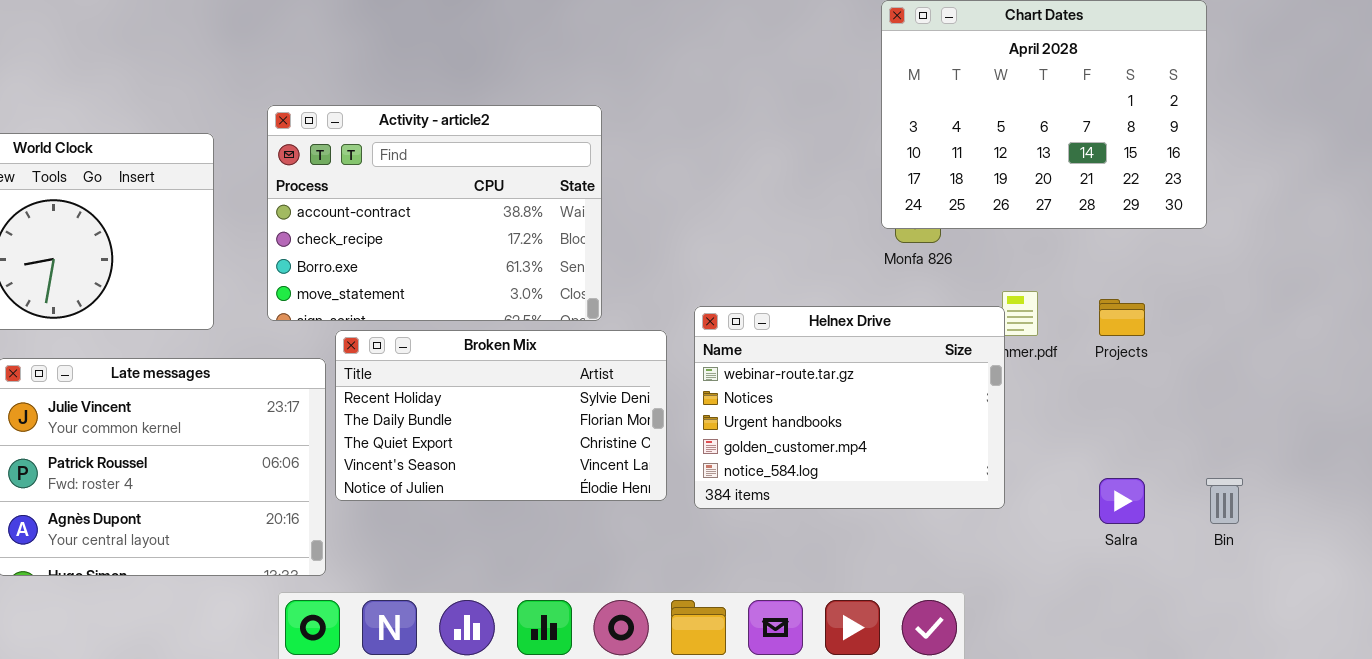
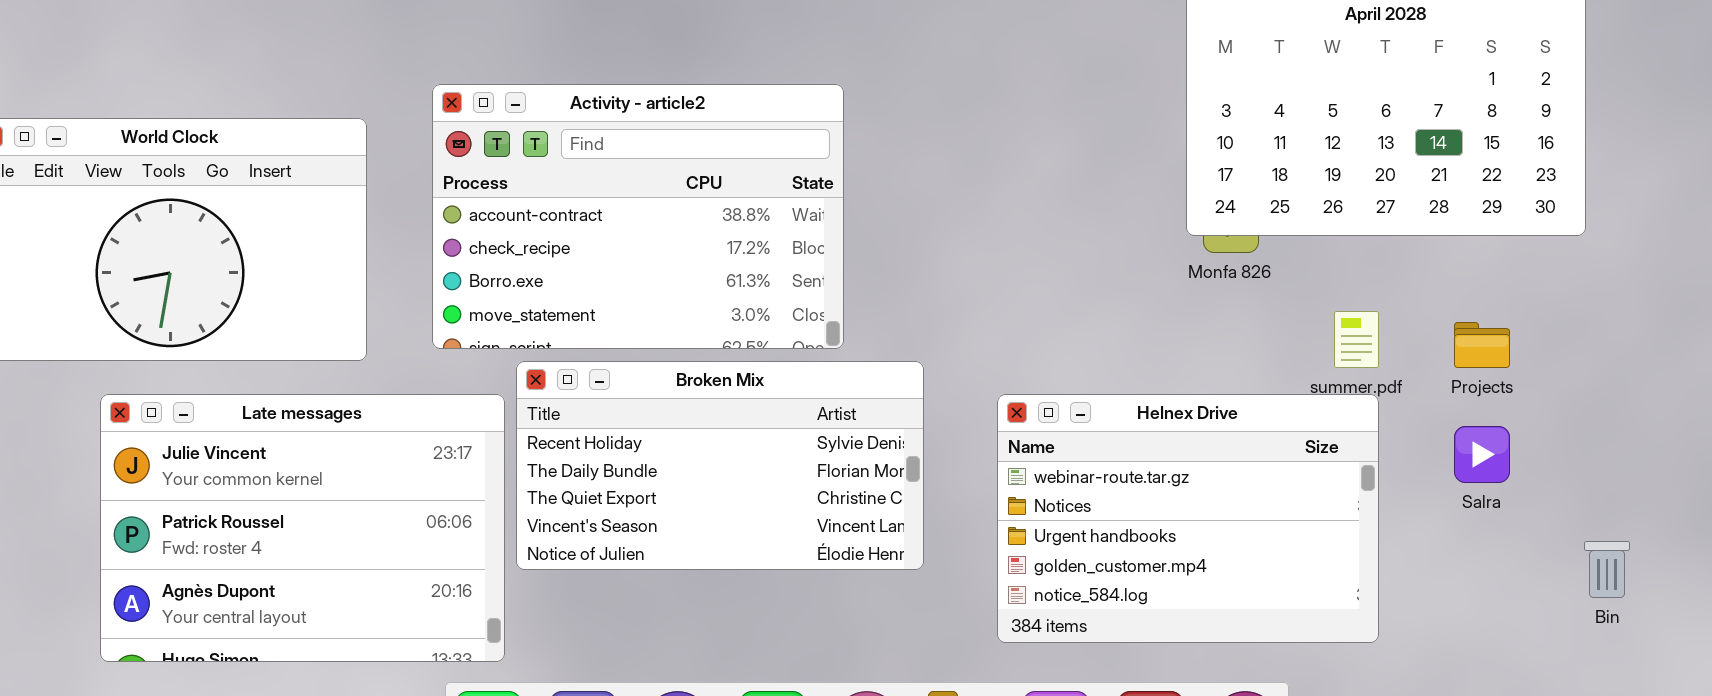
Helnex Drive: [694,306,1005,509] -> [997,394,1379,643], moved
Salra: [1099,478,1145,524] -> [1454,426,1510,483], moved

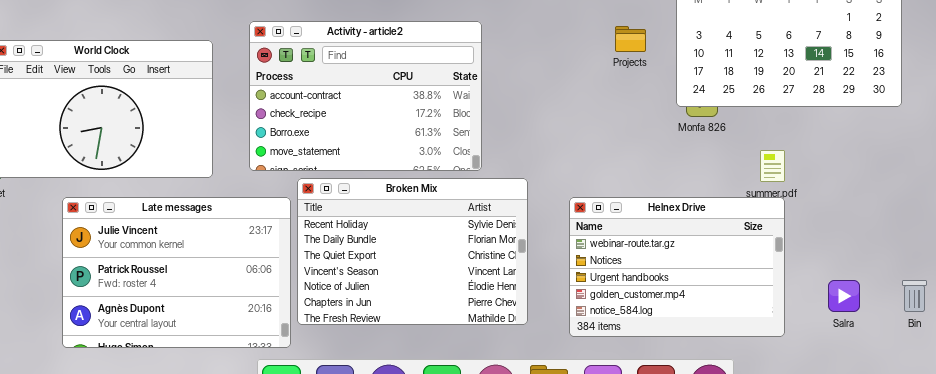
Projects: [1454,322,1510,368] -> [615,26,646,52], moved
Broken Mix: [516,361,924,570] -> [297,178,528,325], resized
Salra: [1454,426,1510,483] -> [828,280,860,312], moved

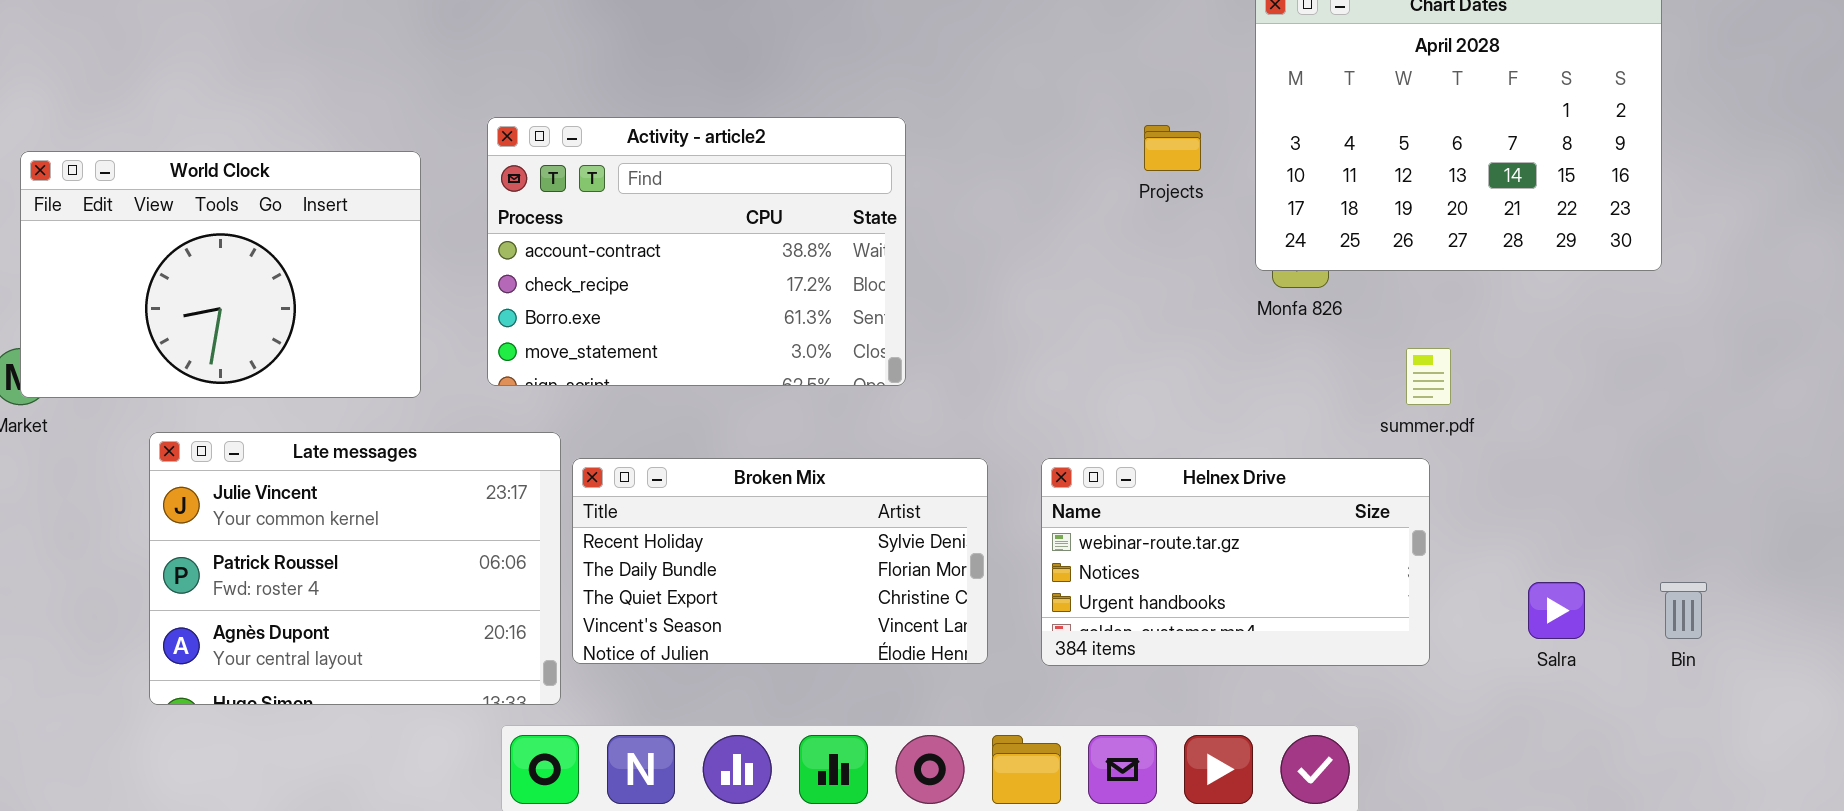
Broken Mix: [297,178,528,325] -> [572,458,988,664], resized
Helnex Drive: [569,197,785,337] -> [1041,458,1430,666], moved, resized

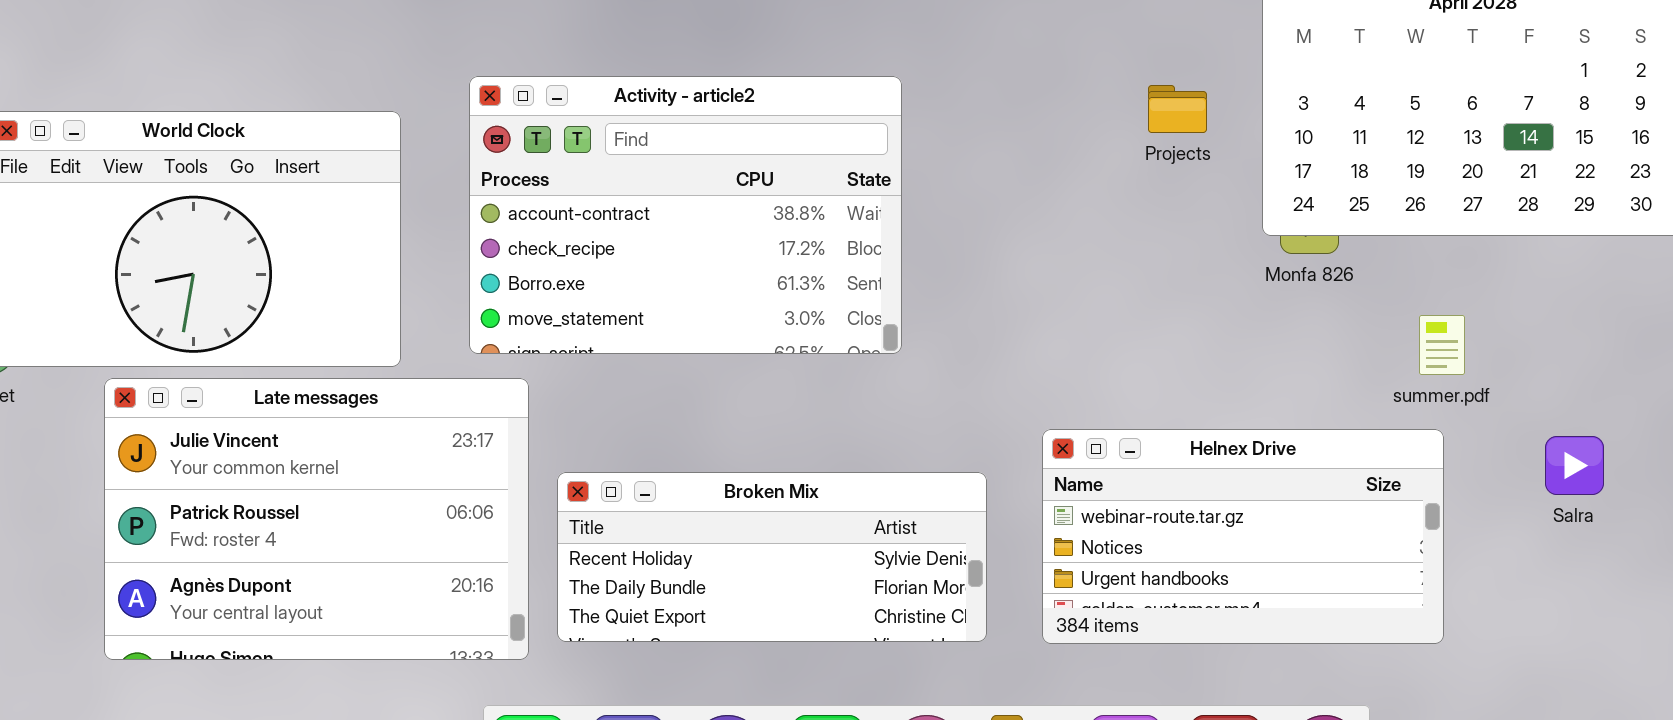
Late messages: [149,432,561,705] -> [104,378,529,660], moved
Broken Mix: [572,458,988,664] -> [557,472,987,642], resized
Salra: [1528,582,1585,639] -> [1545,436,1604,495], moved

